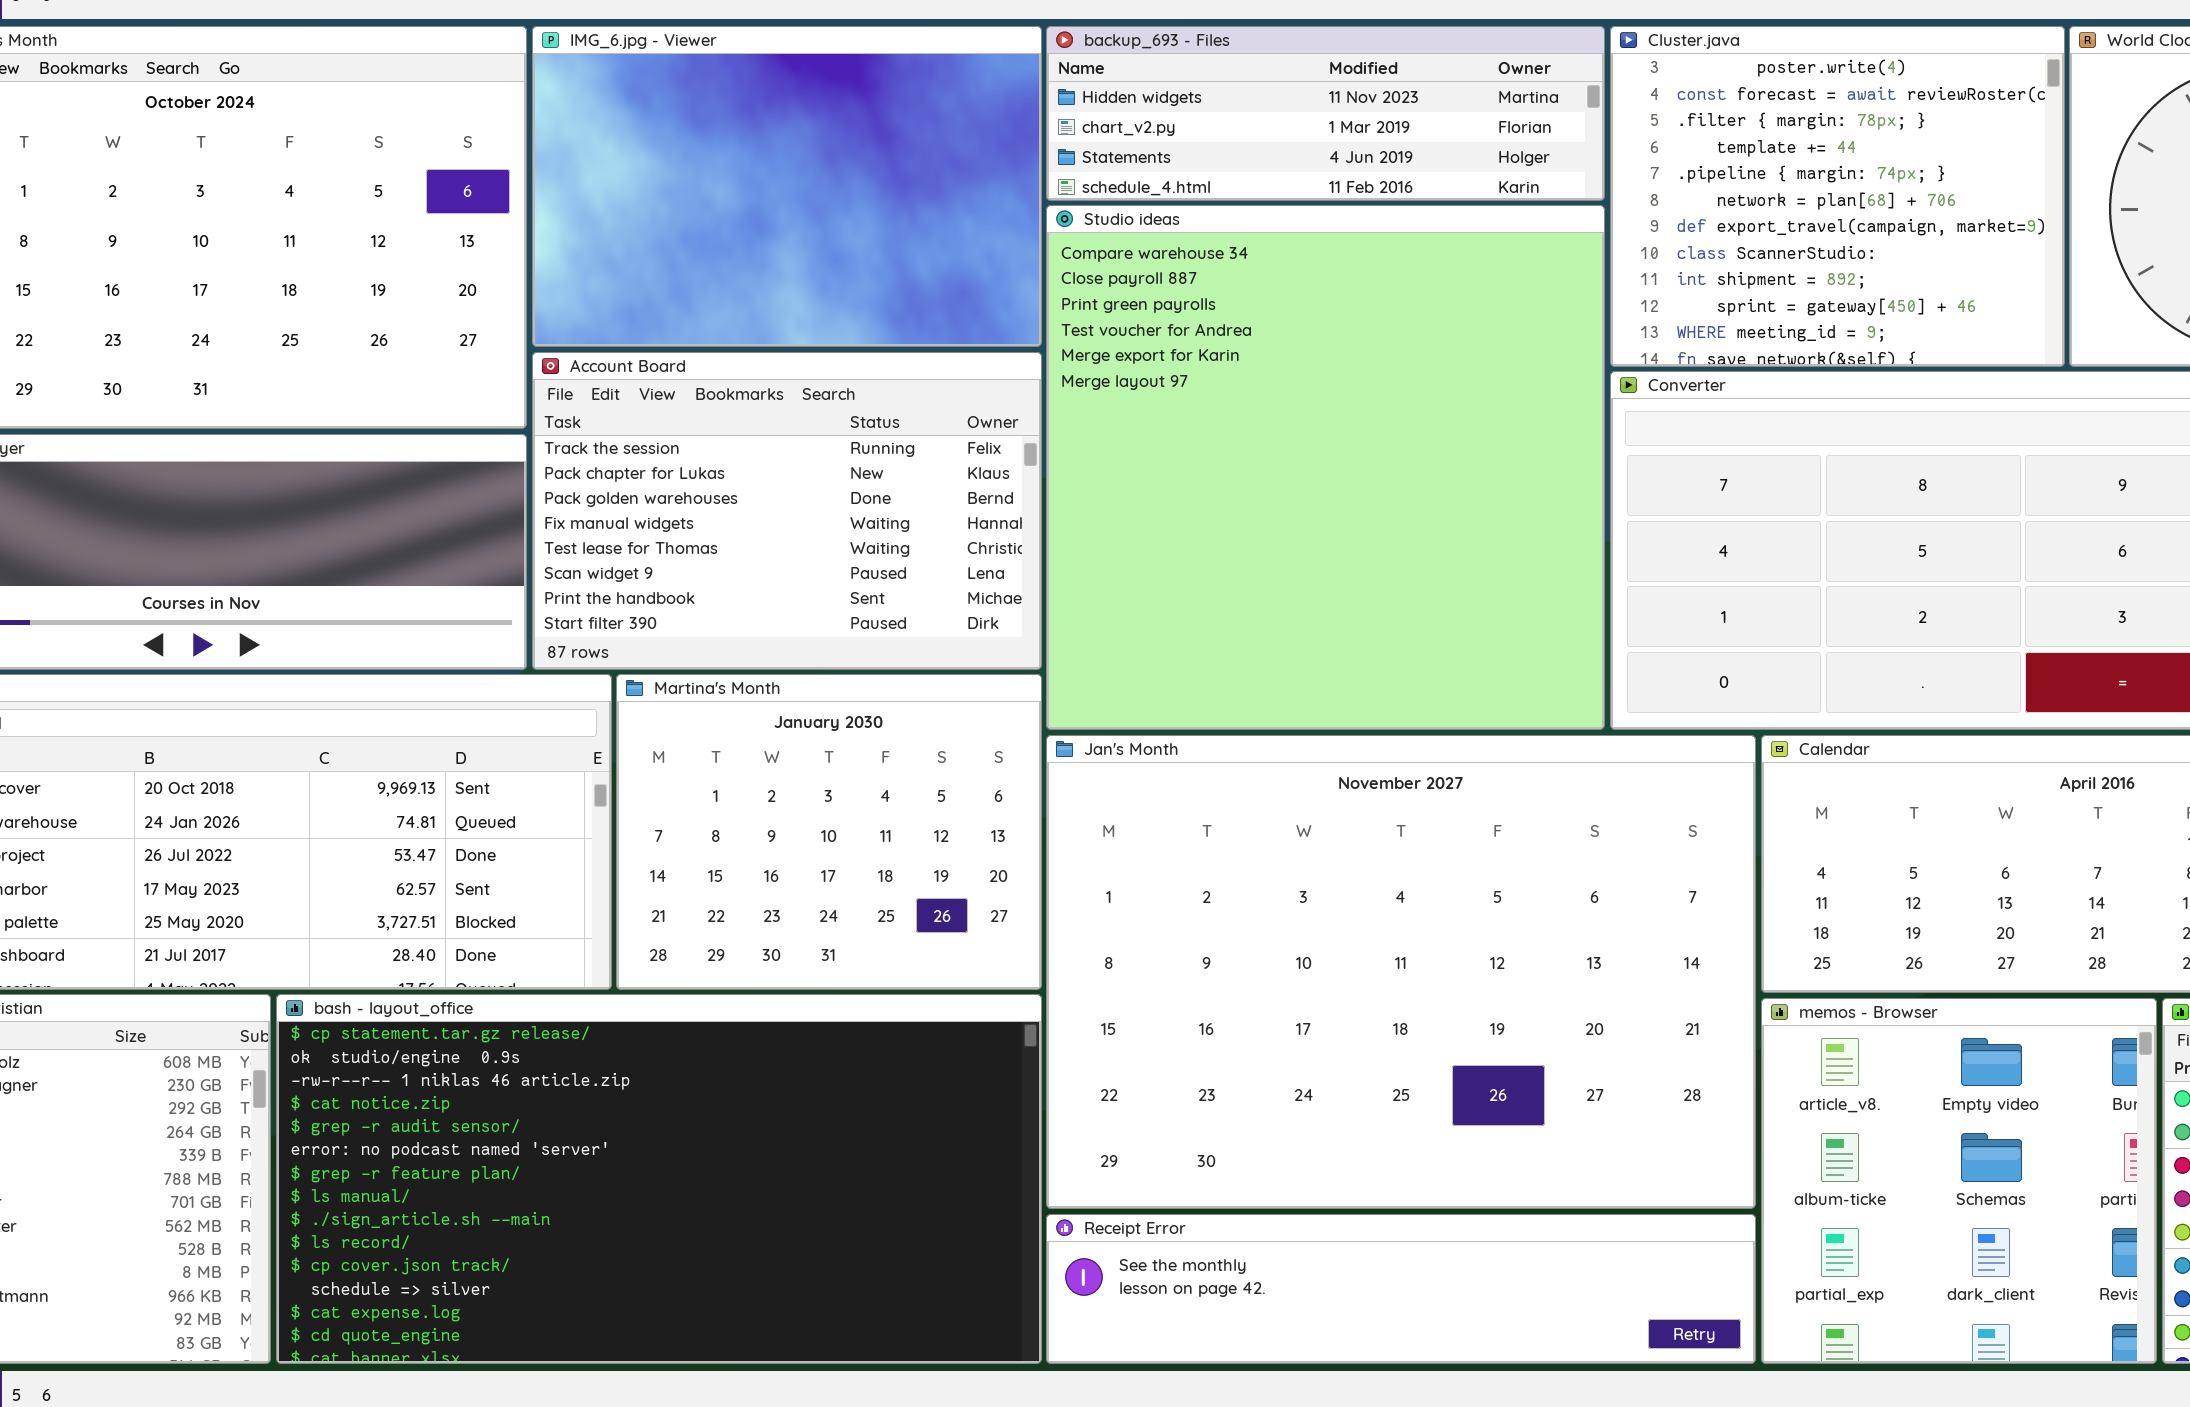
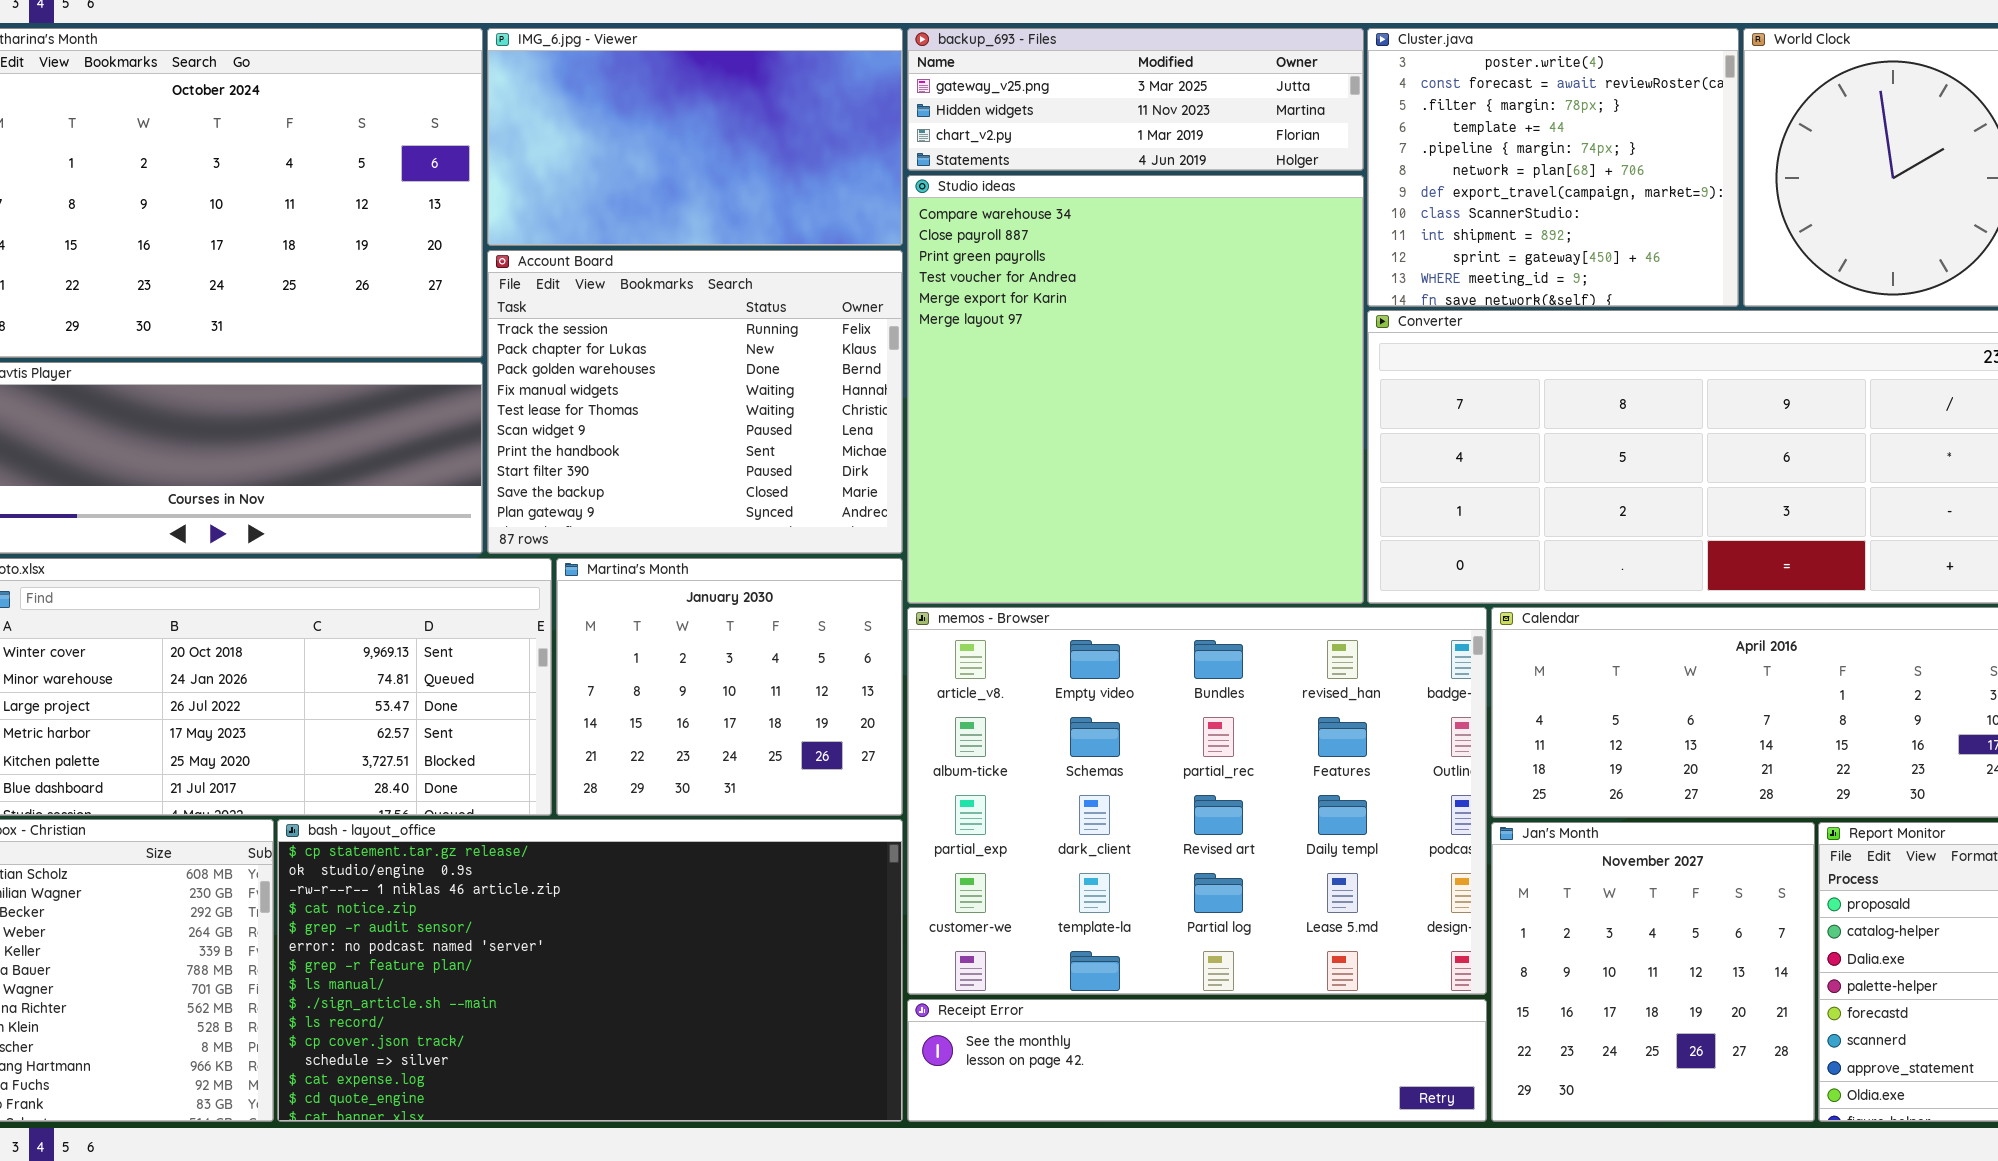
IMG_6.jpg - Viewer: [532,26,1042,347] -> [487,28,903,246], resized
backup_693 - Files: [1046,26,1605,201] -> [907,28,1364,171], scrolled up 1 row
Account Board: [532,352,1042,670] -> [487,250,903,554], resized
Jan's Month: [1046,735,1756,1209] -> [1491,822,1815,1122], moved, resized
memos - Browser: [1761,998,2157,1364] -> [907,607,1487,995], moved, resized

